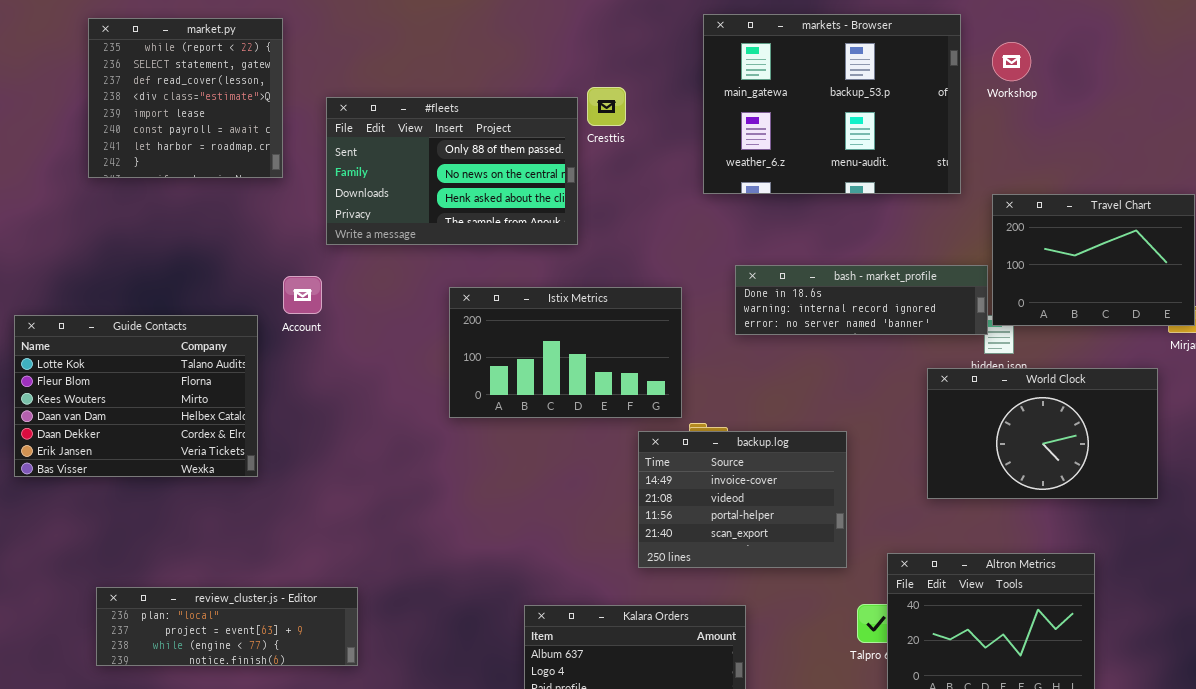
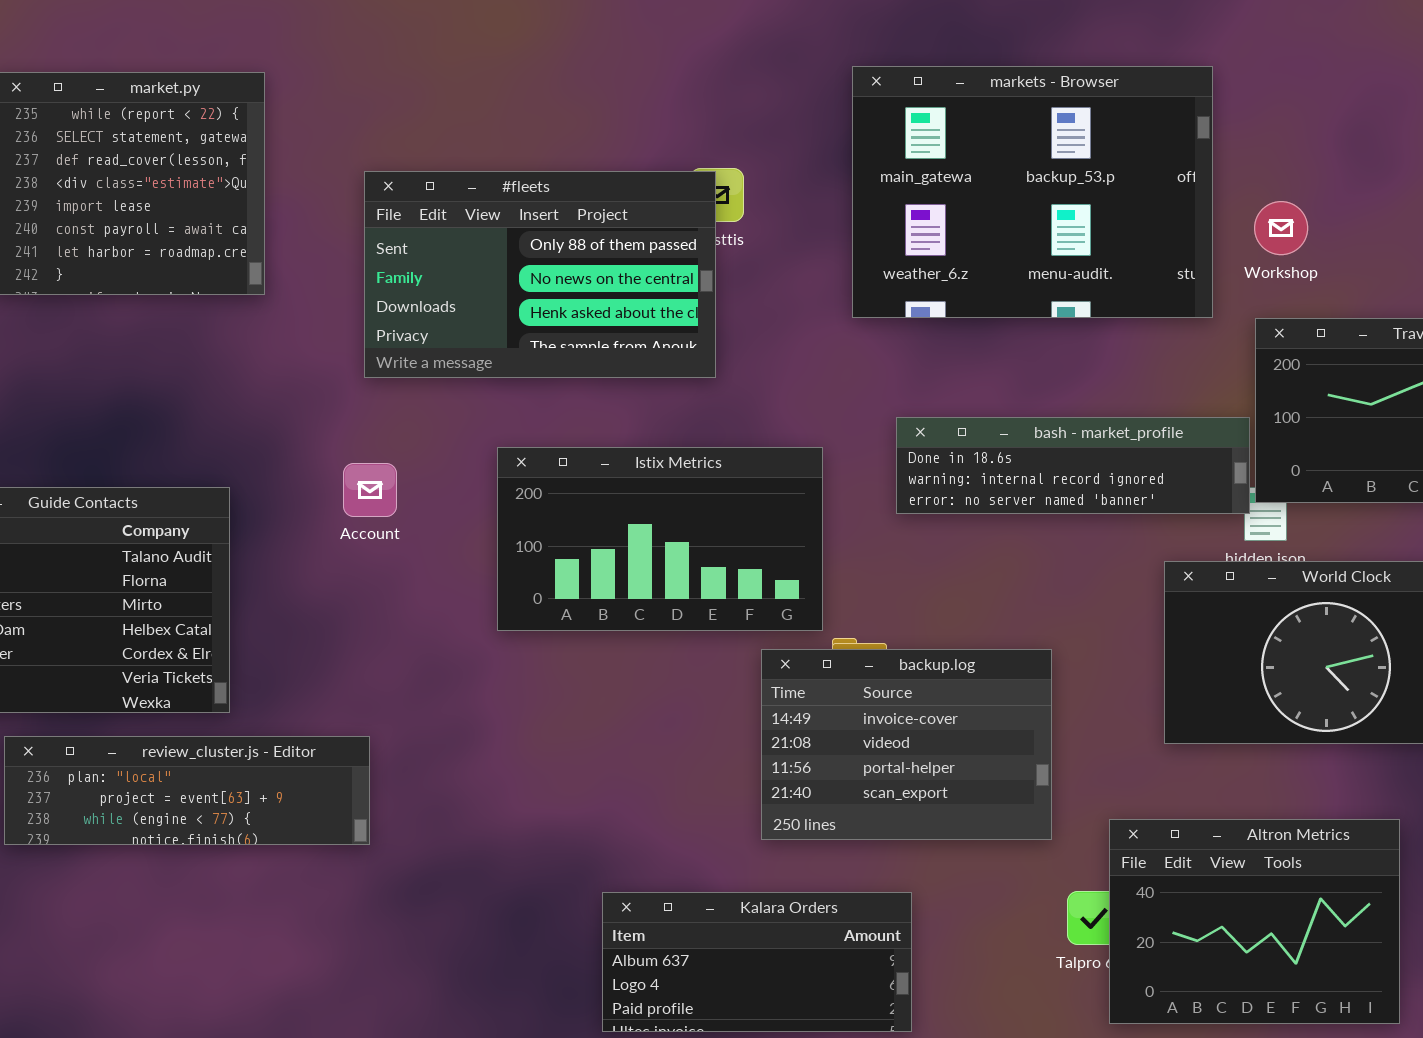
Workshop: [992,42,1031,81] -> [1254,201,1308,255], moved
#fleets: [326,97,578,245] -> [364,171,716,378], moved
Account: [283,276,322,314] -> [343,463,397,517], moved
review_cluster.js - Editor: [96,587,358,666] -> [4,736,370,845], moved

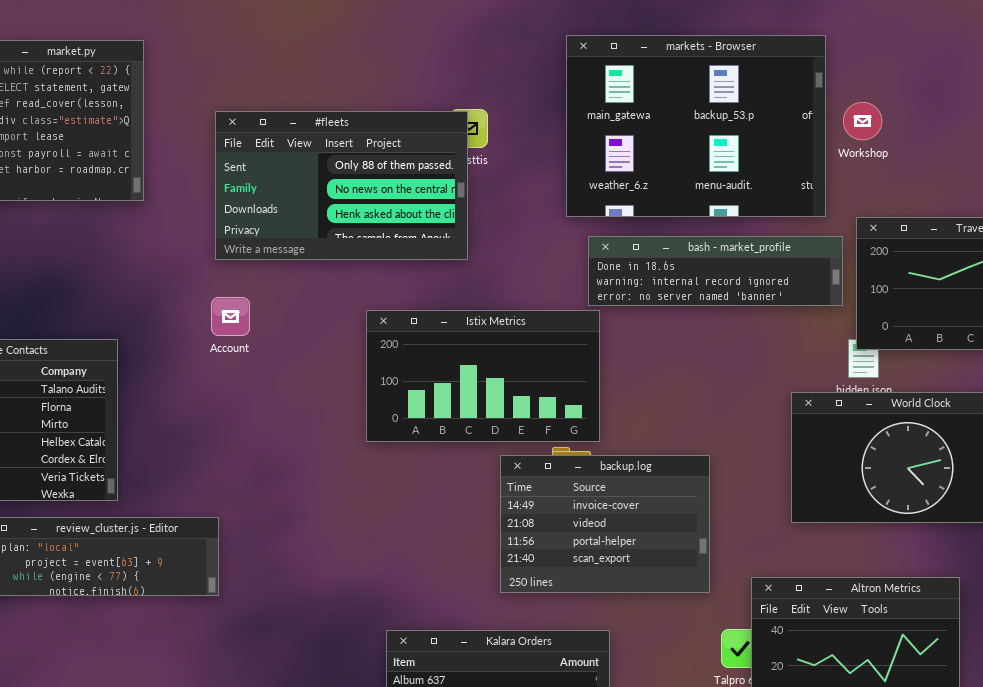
Workshop: [1254,201,1308,255] -> [843,102,882,140], moved
bash - market_profile: [896,417,1250,514] -> [588,236,843,306], moved
Istix Metrics: [497,447,823,631] -> [366,310,600,442], moved
Account: [343,463,397,517] -> [211,297,250,336], moved

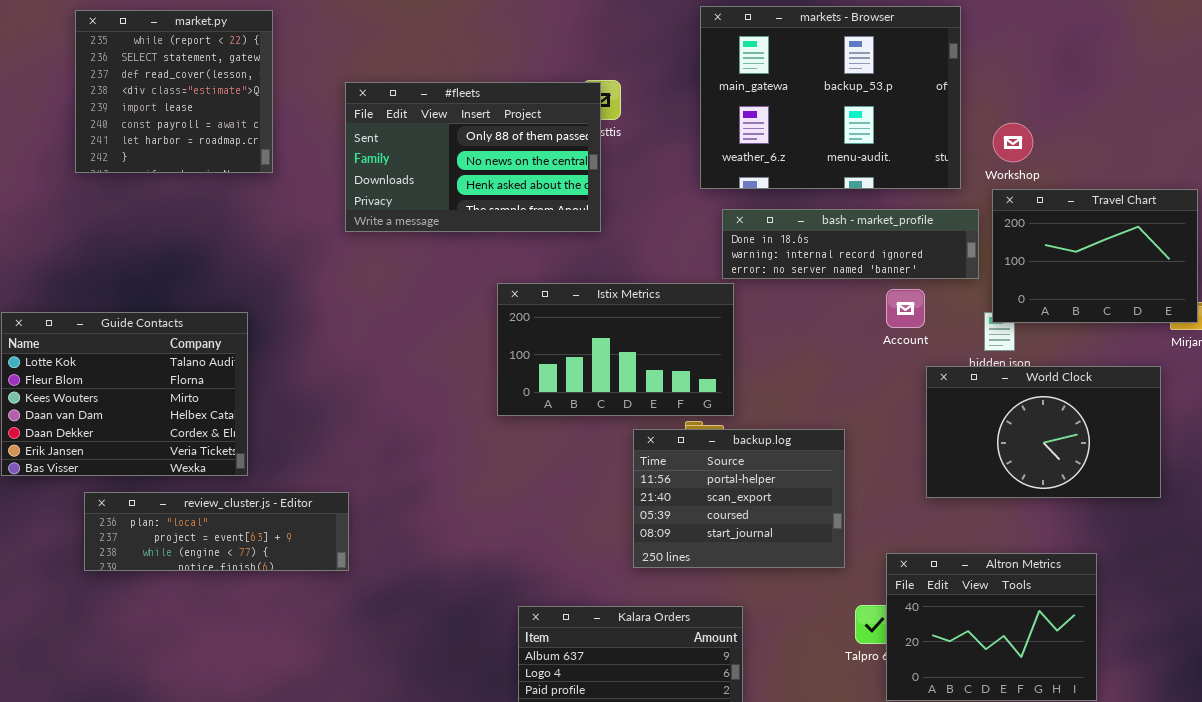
Workshop: [843,102,882,140] -> [993,123,1033,162], moved
Account: [211,297,250,336] -> [886,289,925,328], moved
backup.log: [500,455,710,593] -> [633,429,845,568], scrolled down 2 rows

